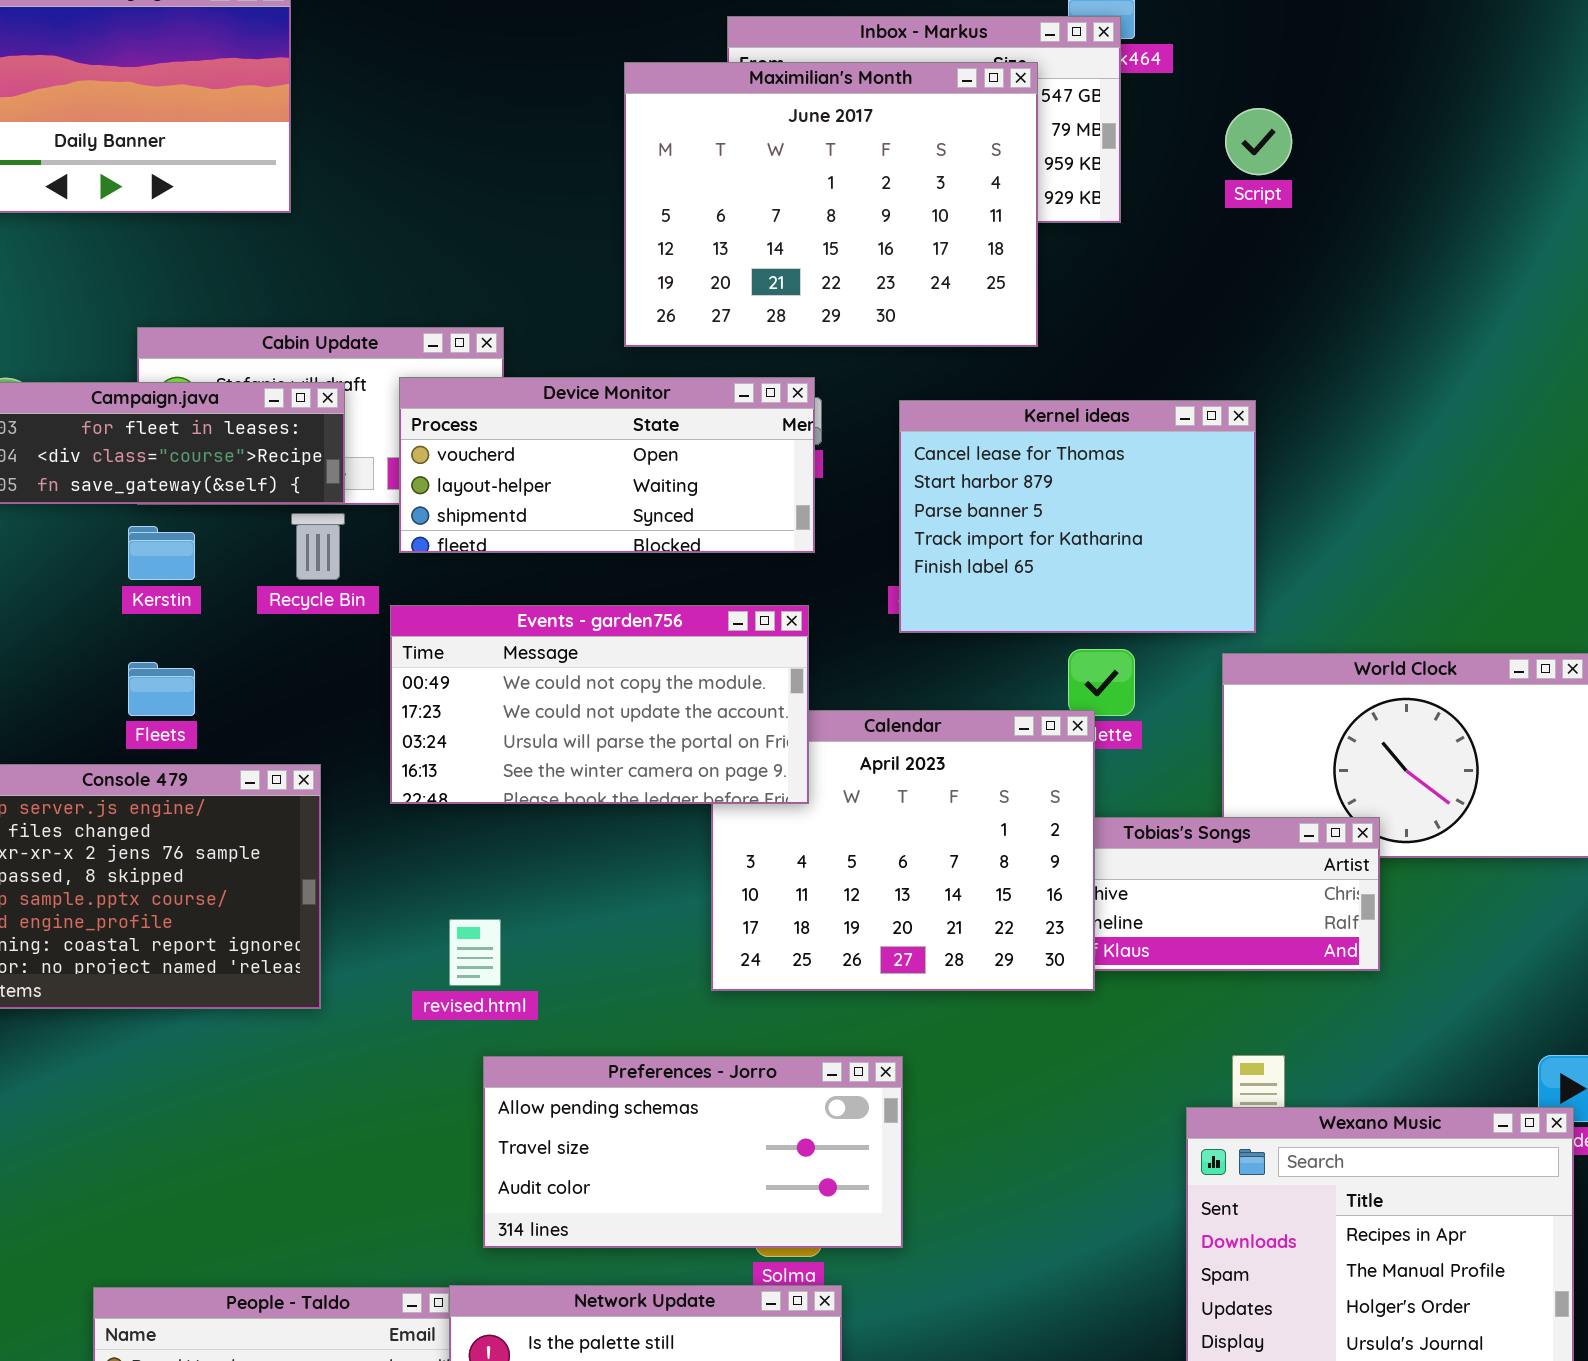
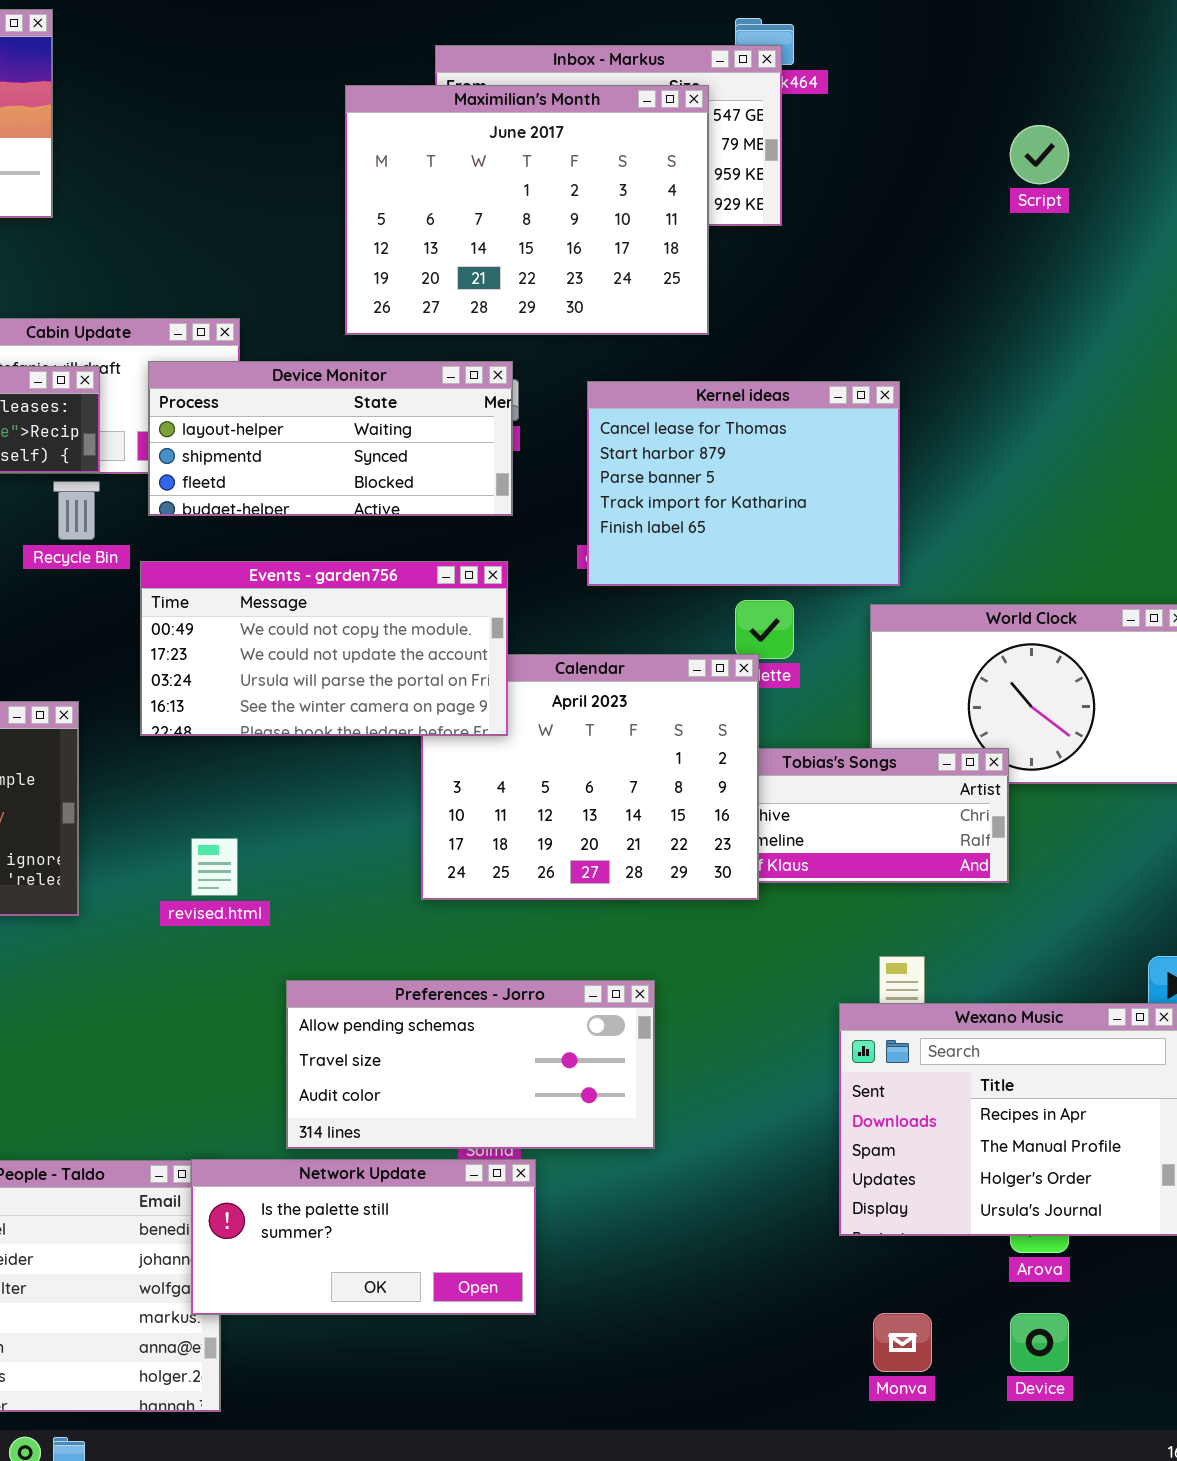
Script: [1225,108,1292,175] -> [1010,125,1069,184], moved
Device Monitor: [399,377,815,553] -> [148,361,513,516], scrolled down 1 row
Preferences - Jorro: [483,1056,903,1248] -> [286,980,655,1149], moved

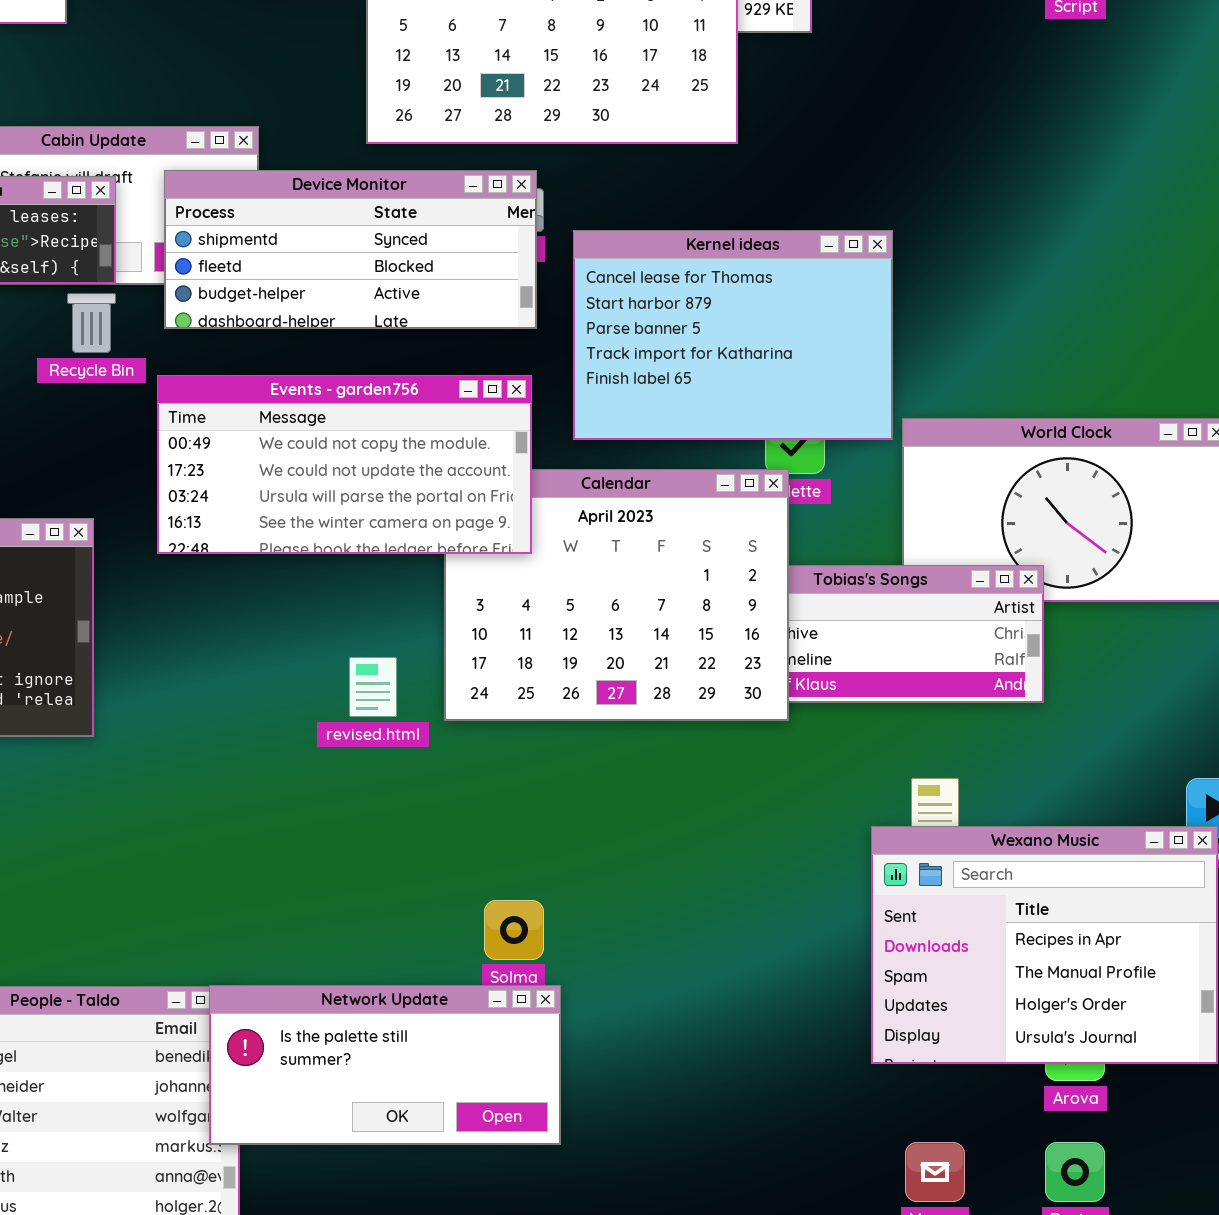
Device Monitor: [148,361,513,516] -> [164,170,537,329], scrolled down 1 row
Kernel ideas: [587,381,900,586] -> [573,230,893,440], moved
revised.html: [191,838,238,896] -> [349,657,397,717], moved
Preferences - Jorro: [286,980,655,1149] -> none, closed

